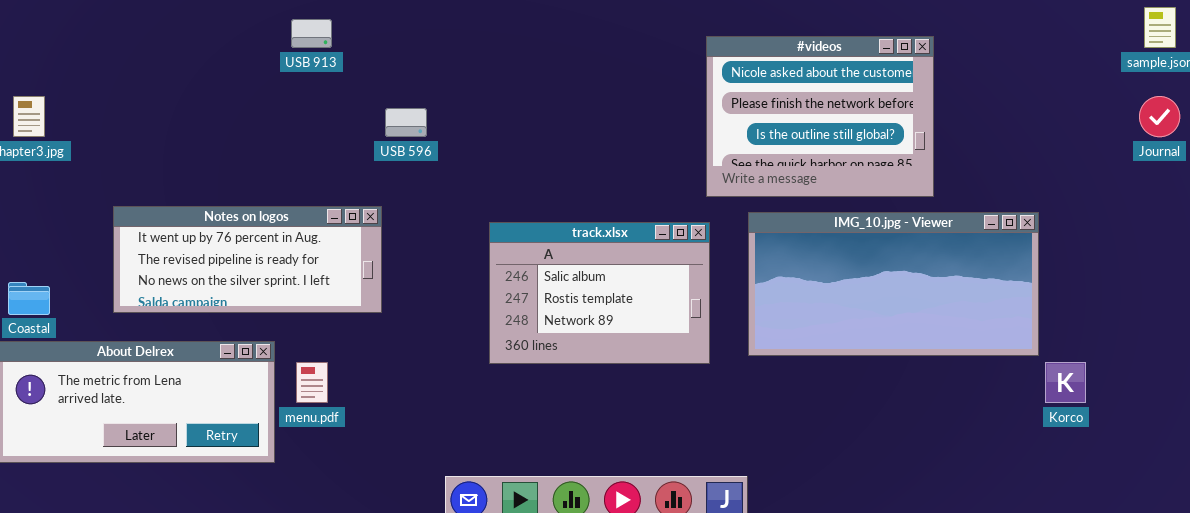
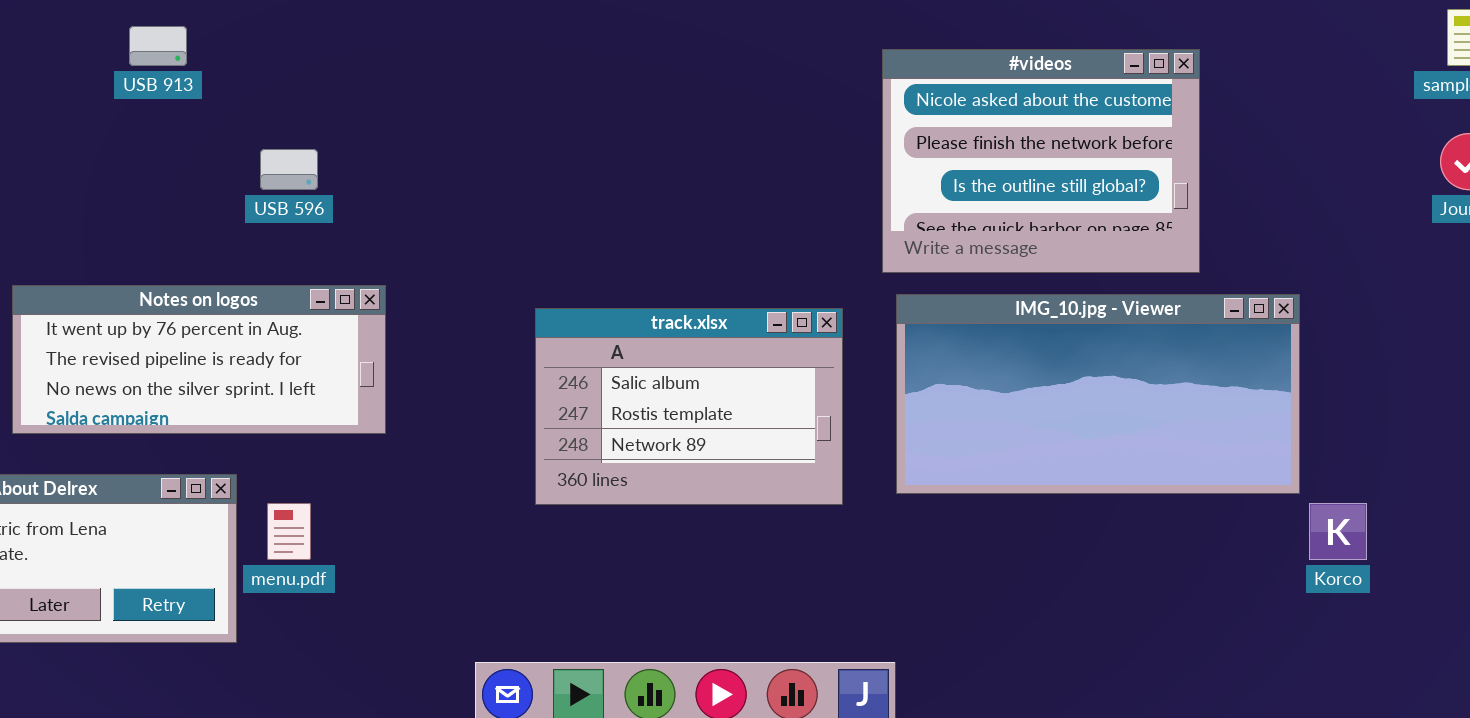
USB 913: [291,19,332,48] -> [129,26,187,66], moved
#videos: [706,36,934,197] -> [882,49,1200,273], moved
USB 596: [385,108,427,137] -> [260,149,318,190], moved

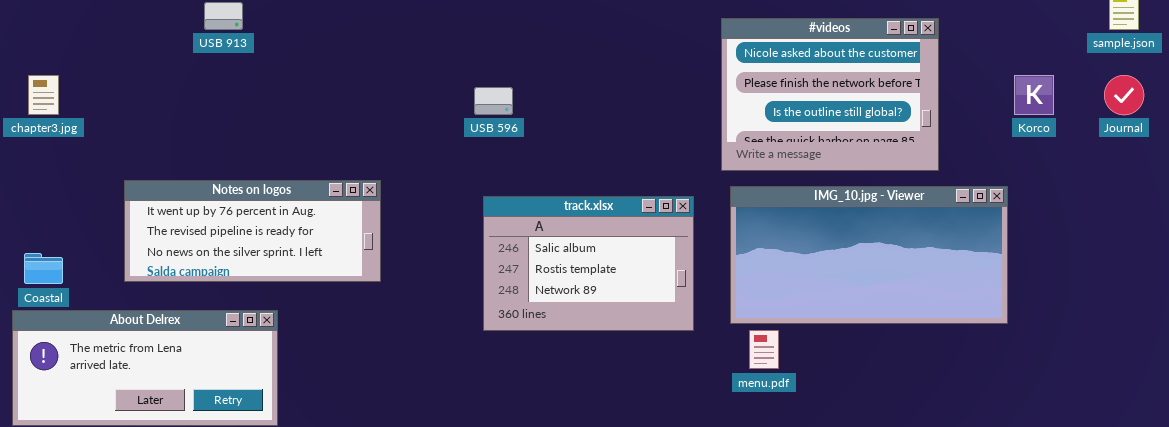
USB 596: [260,149,318,190] -> [474,87,513,115], moved
menu.pdf: [267,503,311,560] -> [749,330,779,369], moved
Korco: [1309,503,1367,560] -> [1014,75,1054,115], moved

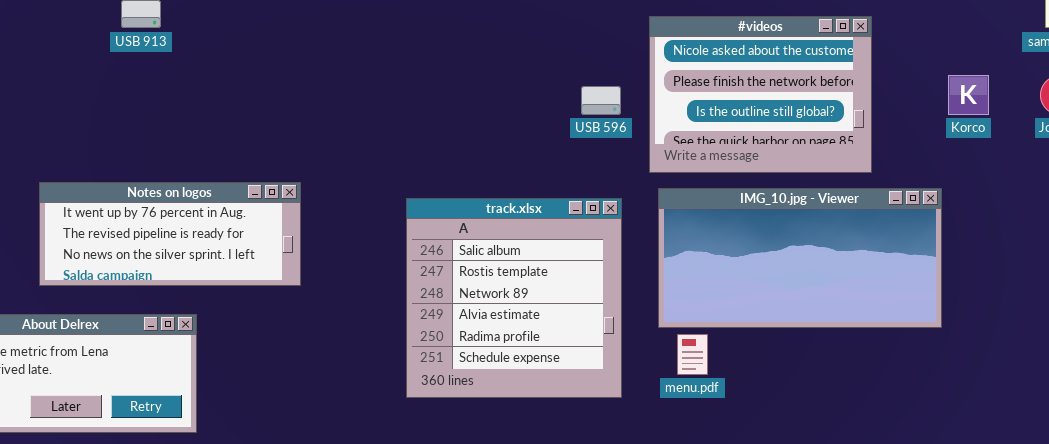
USB 596: [474,87,513,115] -> [581,86,621,115], moved
track.xlsx: [483,196,694,331] -> [406,198,622,398], resized

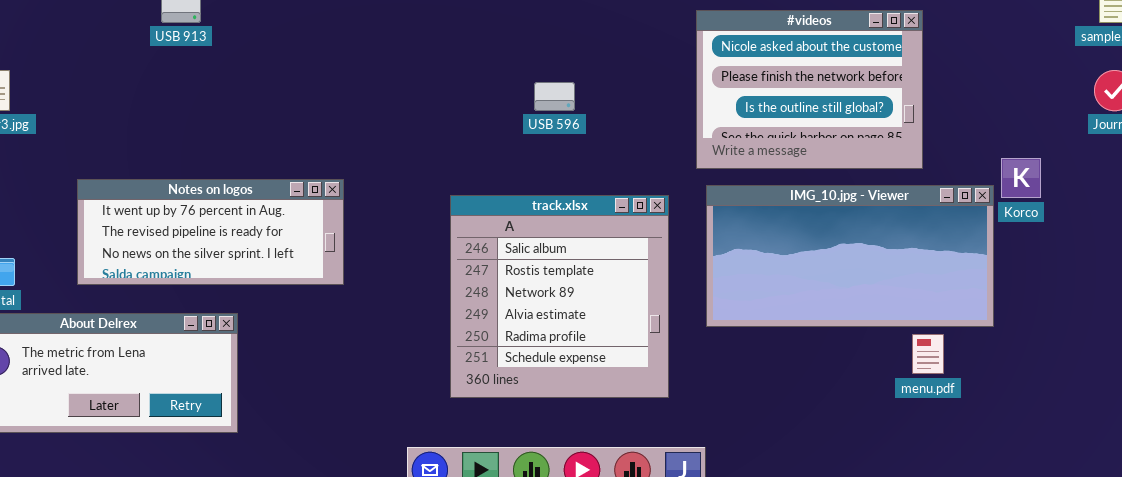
Korco: [948,75,989,115] -> [1001,158,1041,198], moved
USB 596: [581,86,621,115] -> [534,82,575,111], moved
menu.pdf: [677,334,708,375] -> [912,334,944,374], moved

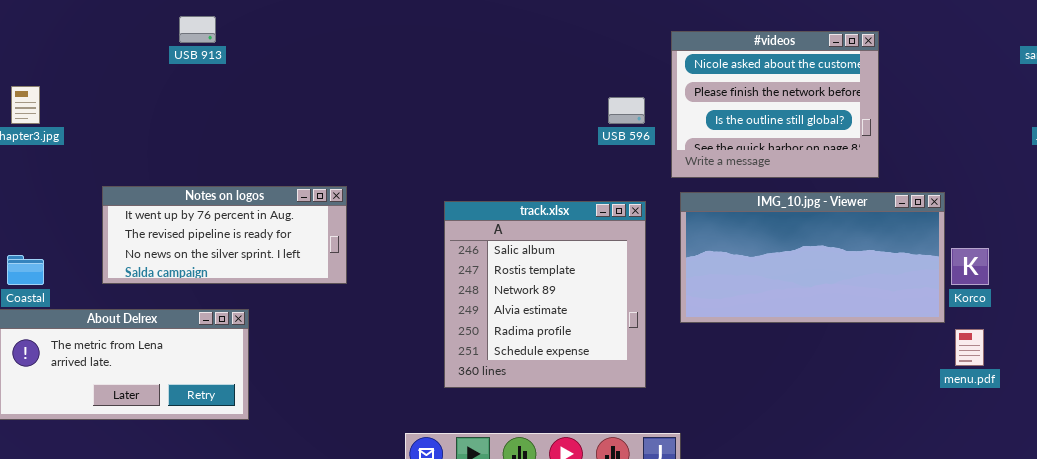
USB 596: [534,82,575,111] -> [608,97,645,124], moved
Korco: [1001,158,1041,198] -> [951,248,989,285], moved
menu.pdf: [912,334,944,374] -> [955,329,984,366], moved

